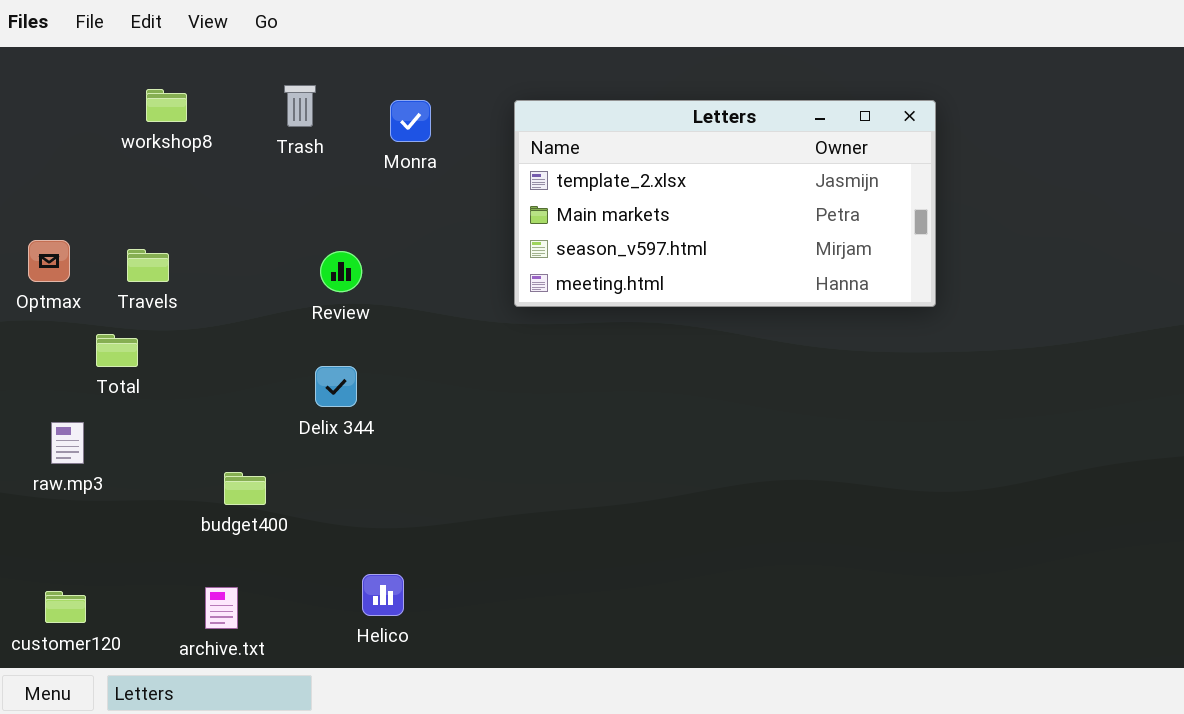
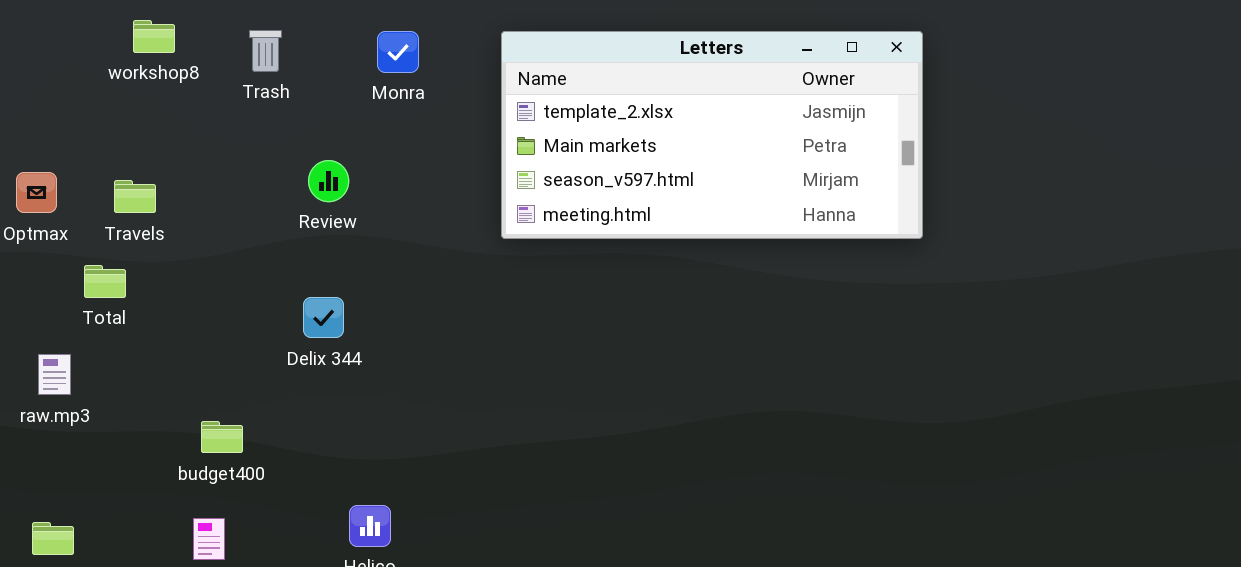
Trash: [284,85,316,127] -> [249,30,282,72], moved
Review: [320,251,362,292] -> [308,160,349,202], moved
budget400: [224,472,266,505] -> [201,421,243,453], moved

